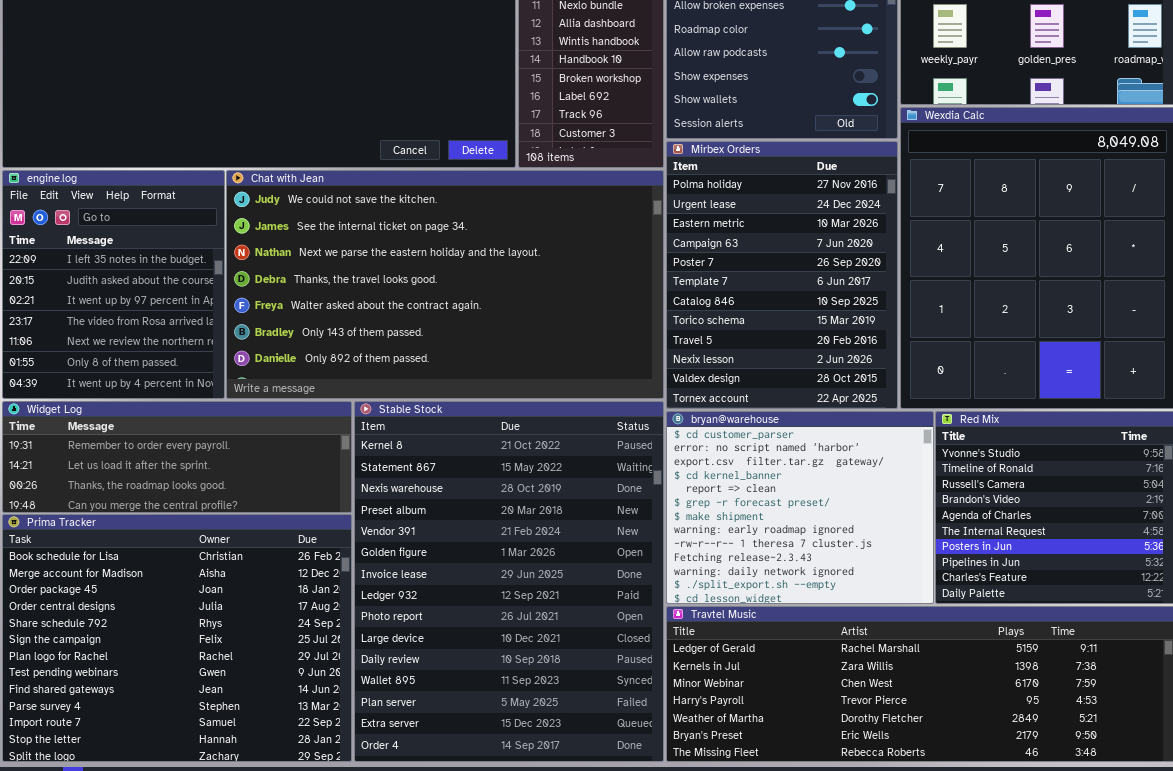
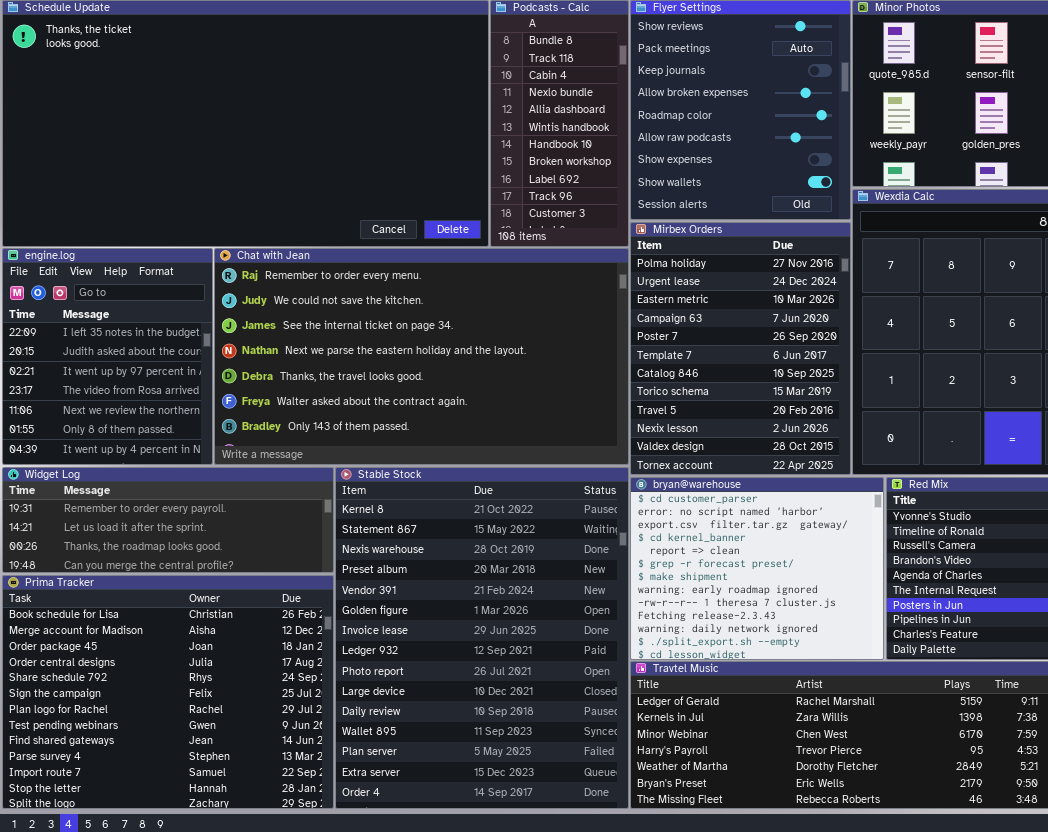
Chat with Jean: [226,170,664,399] -> [214,248,629,465], scrolled up 1 row

